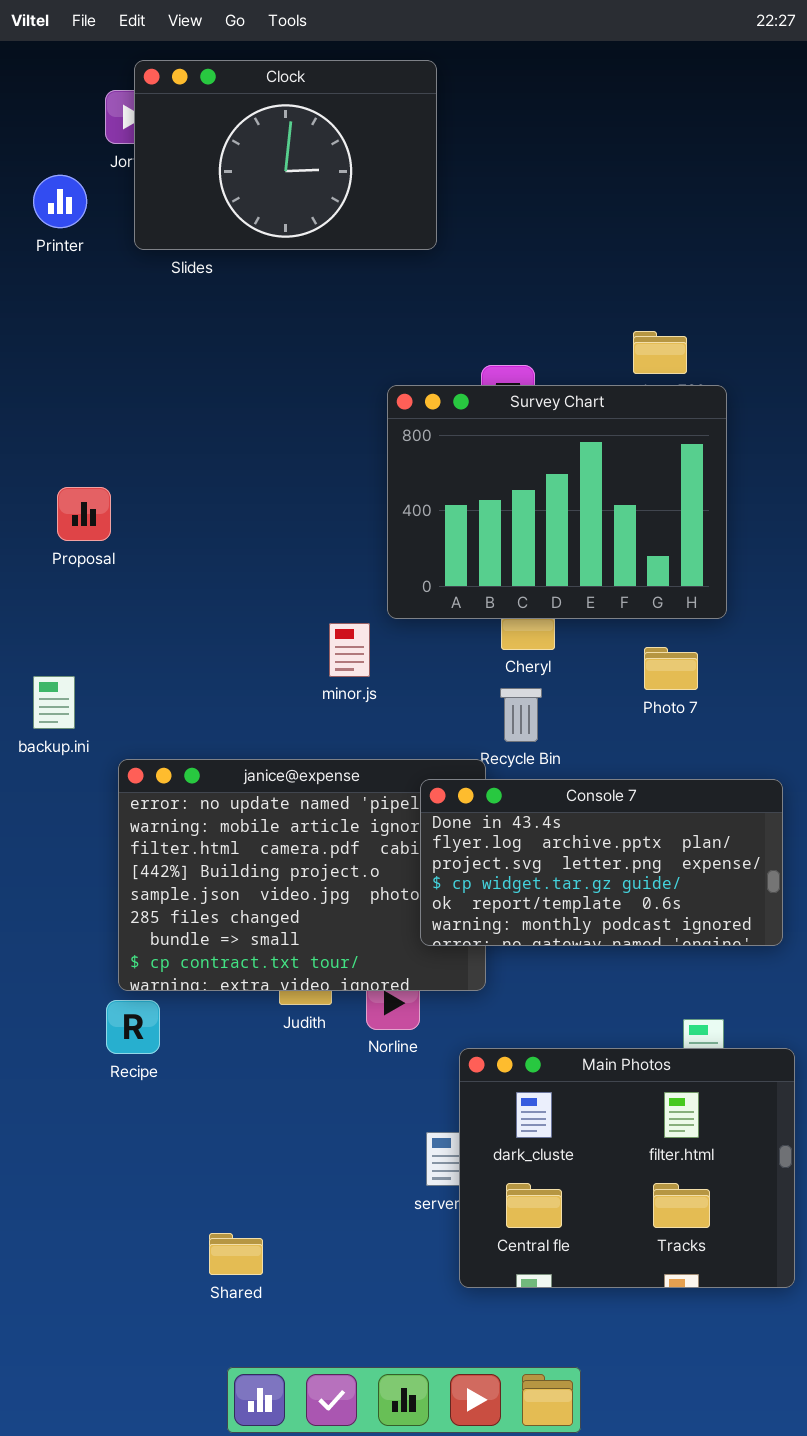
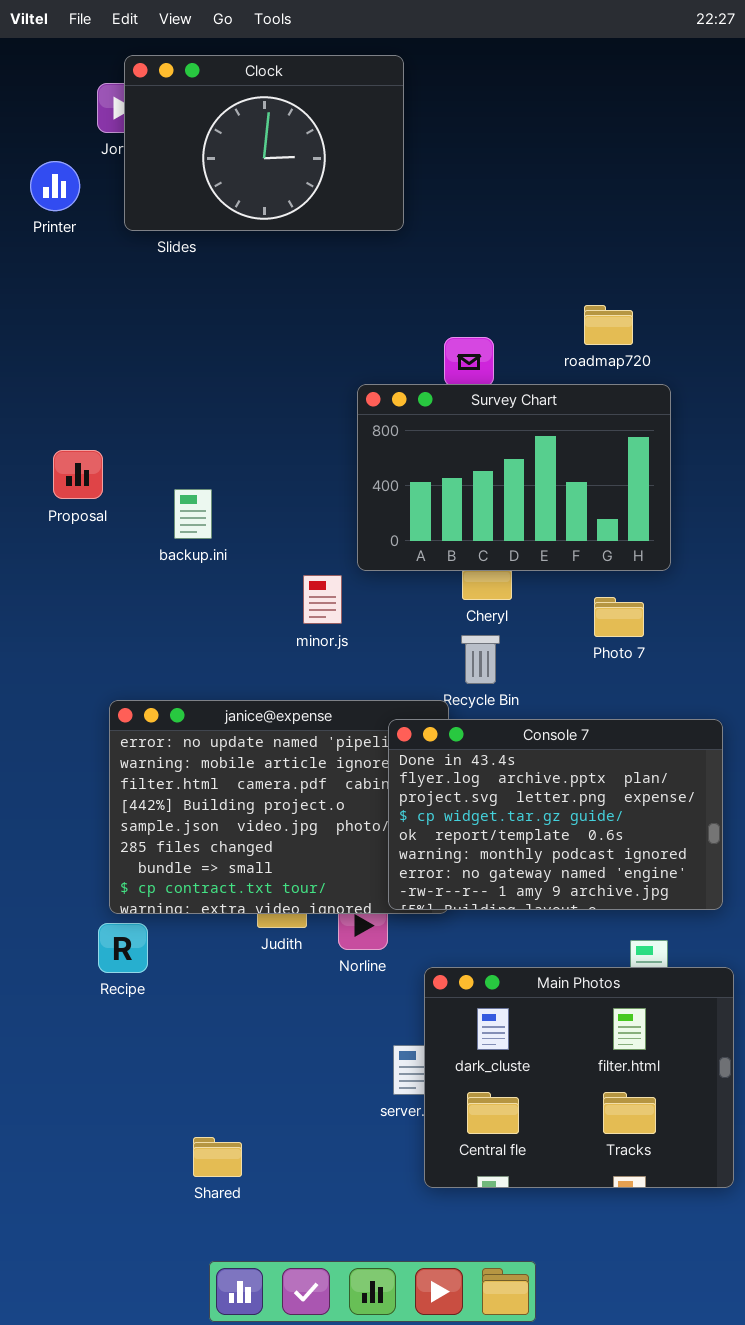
Survey Chart: [387,385,727,619] -> [357,384,671,571], resized
backup.ini: [33,676,75,729] -> [174,489,212,539], moved
Console 7: [420,779,783,946] -> [388,719,723,910], resized

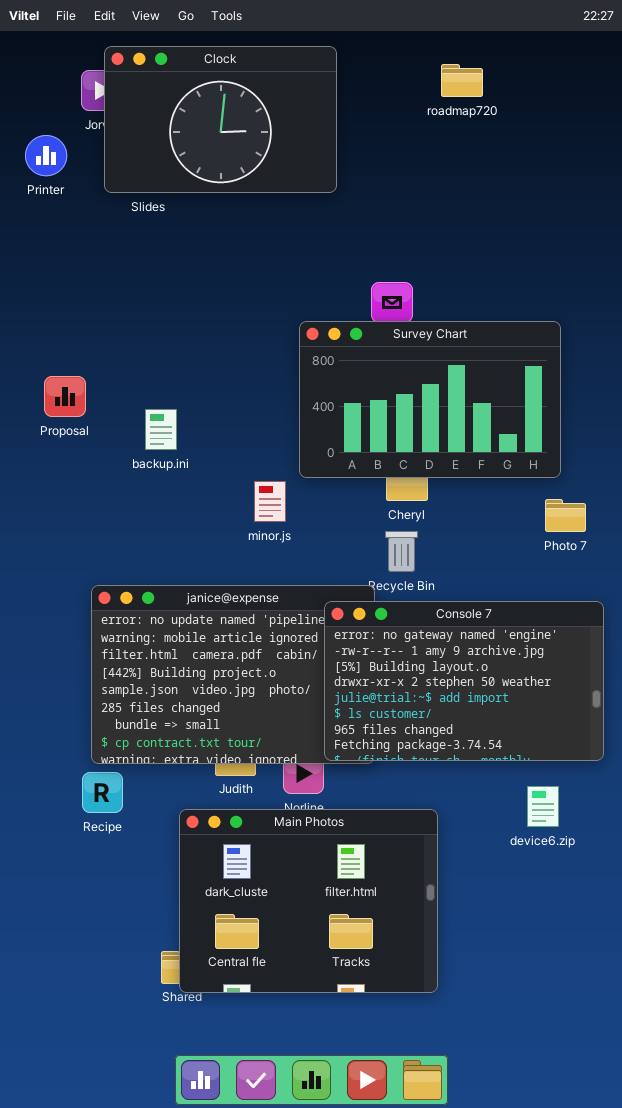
roadmap720: [584,305,633,345] -> [441,64,483,97], moved
Photo 7: [594,597,644,637] -> [545,499,586,532], moved
Console 7: [388,719,723,910] -> [324,601,604,761], scrolled down 6 rows
Main Photos: [424,967,734,1188] -> [179,809,438,993], moved

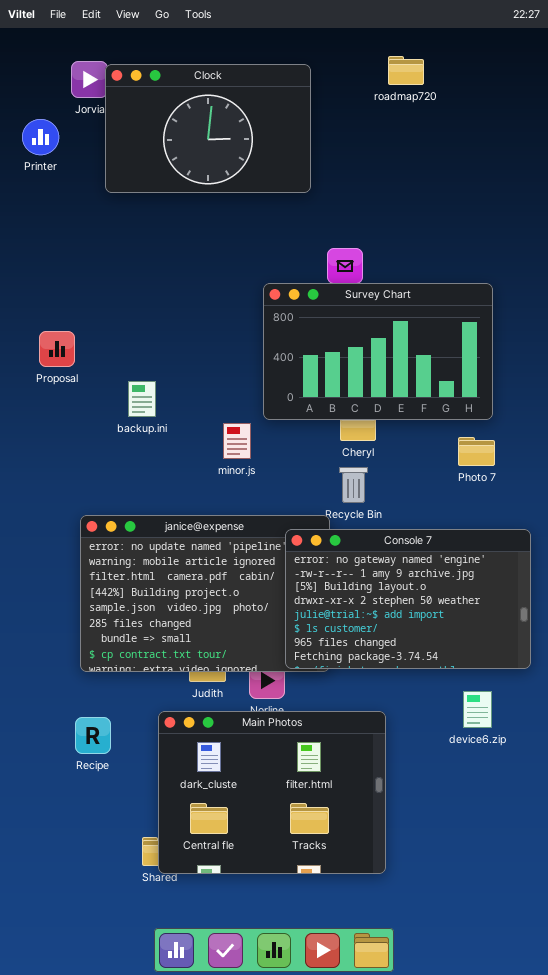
Clock: [104,46,337,193] -> [105,64,311,193], moved
backup.ini: [145,409,177,450] -> [128,381,156,417], moved
Photo 7: [545,499,586,532] -> [458,437,495,466], moved
Recipe: [82,772,123,813] -> [75,717,111,754], moved

